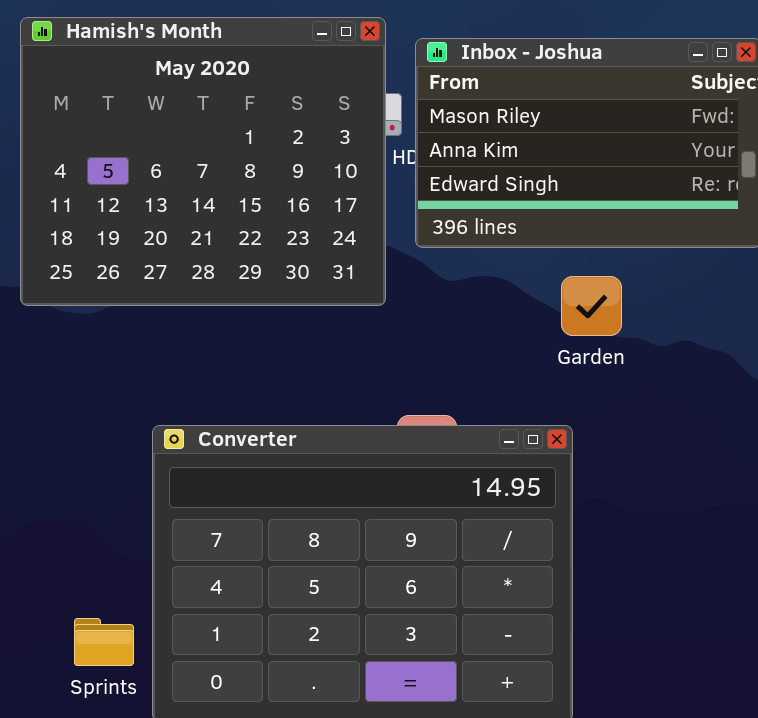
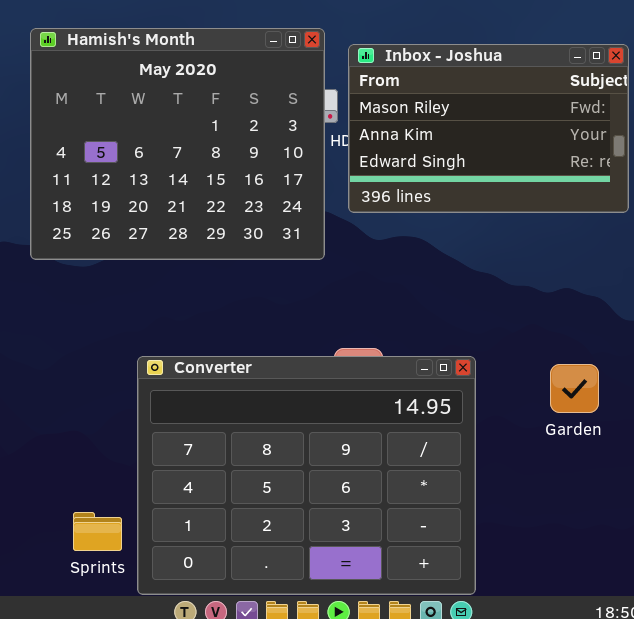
Garden: [561,276,622,336] -> [550,364,599,413], moved

